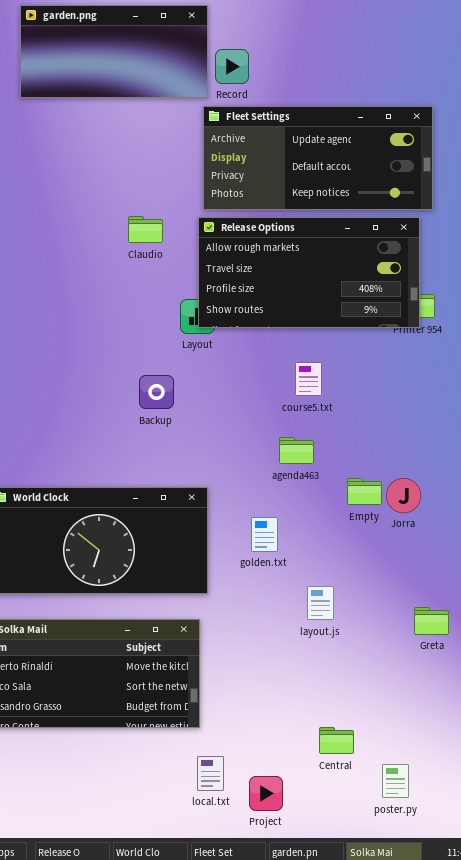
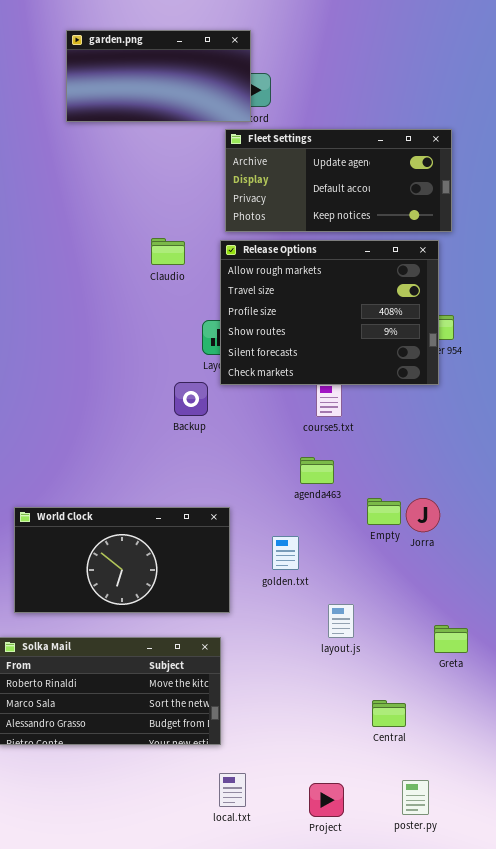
garden.png: [20,5,208,98] -> [66,30,251,122], moved
Release Options: [198,217,420,328] -> [220,240,439,385], resized
Backup: [139,375,174,409] -> [174,382,208,416], moved
Central: [319,727,354,754] -> [372,700,406,727], moved
Project: [249,776,283,811] -> [309,783,344,817], moved

